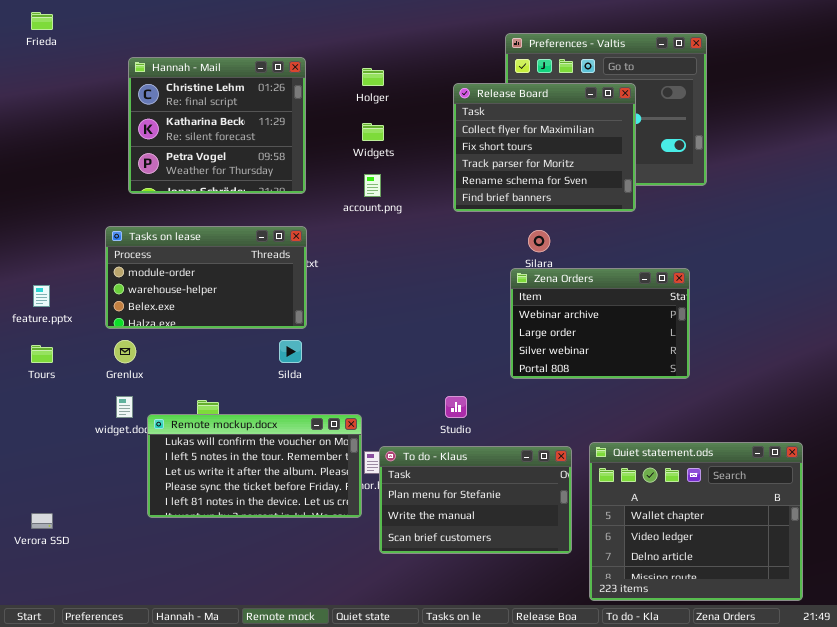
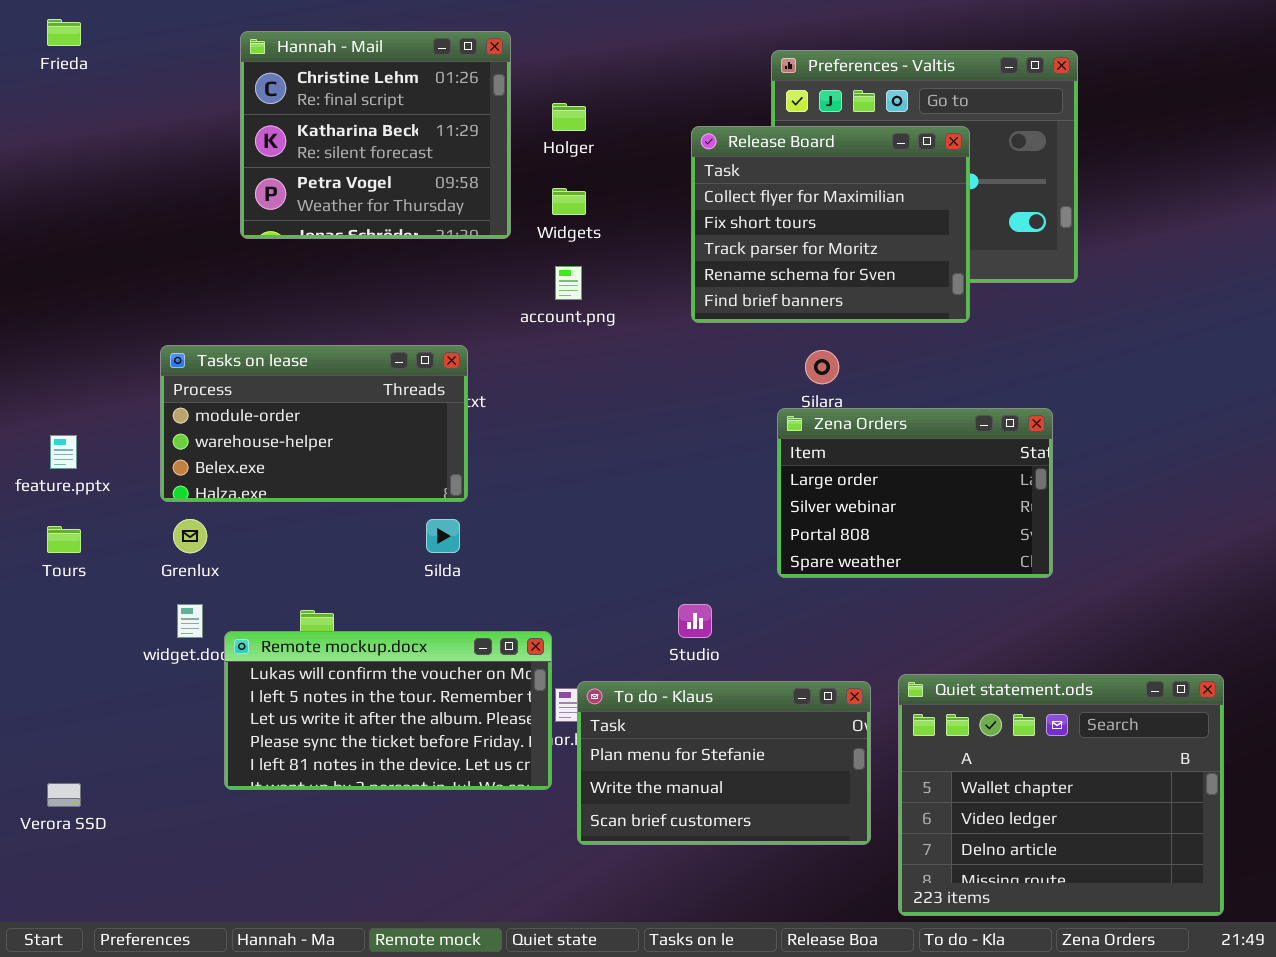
Hannah - Mail: [128,57,306,194] -> [240,31,511,239], moved
Zena Orders: [510,268,690,379] -> [777,408,1053,578], scrolled down 1 row

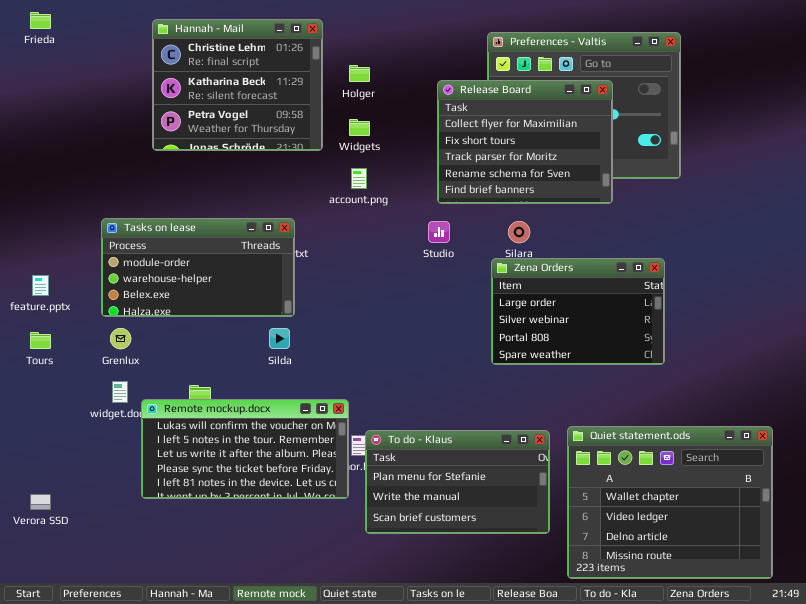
Studio: [678,604,712,638] -> [428,221,450,243], moved

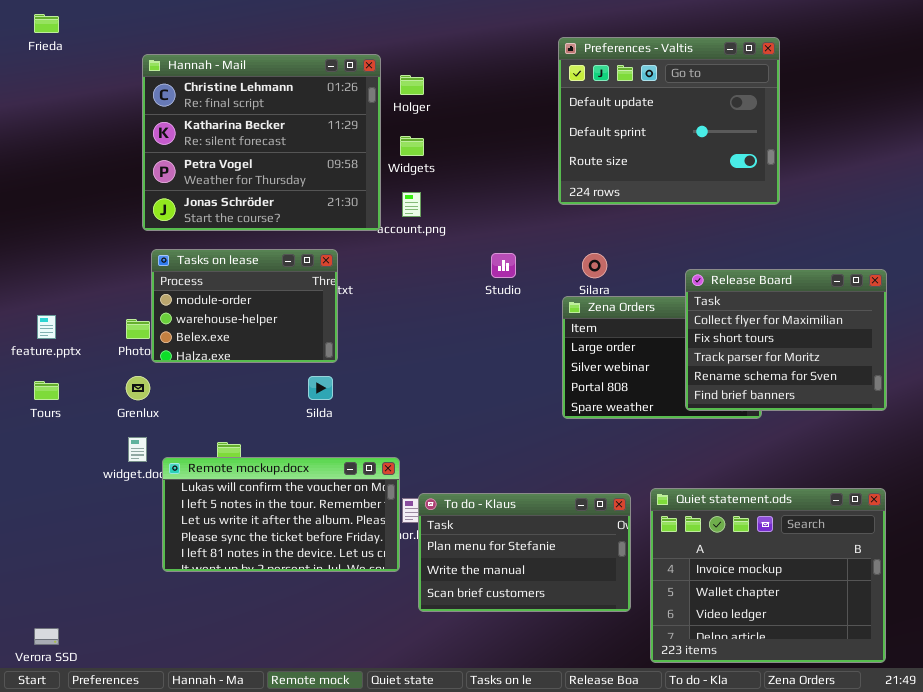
Hannah - Mail: [152,19,323,151] -> [142,54,381,231], moved, resized
Release Board: [437,80,613,204] -> [685,269,887,411], moved
Tasks on lease: [101,218,295,317] -> [151,249,338,363], resized
Quiet statement.ods: [567,426,773,579] -> [650,488,886,663], scrolled up 1 row
Verora SSD: [30,494,51,510] -> [34,628,59,645], moved

